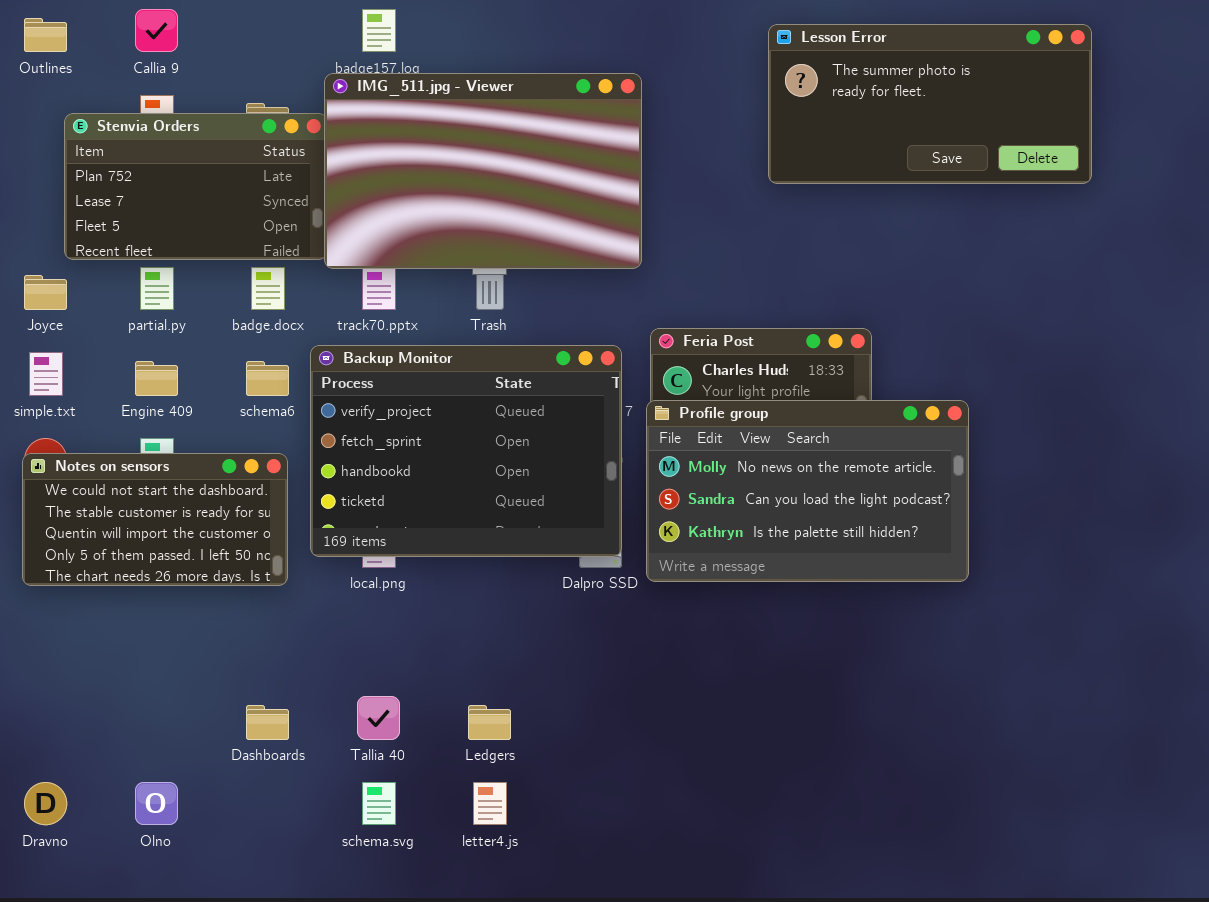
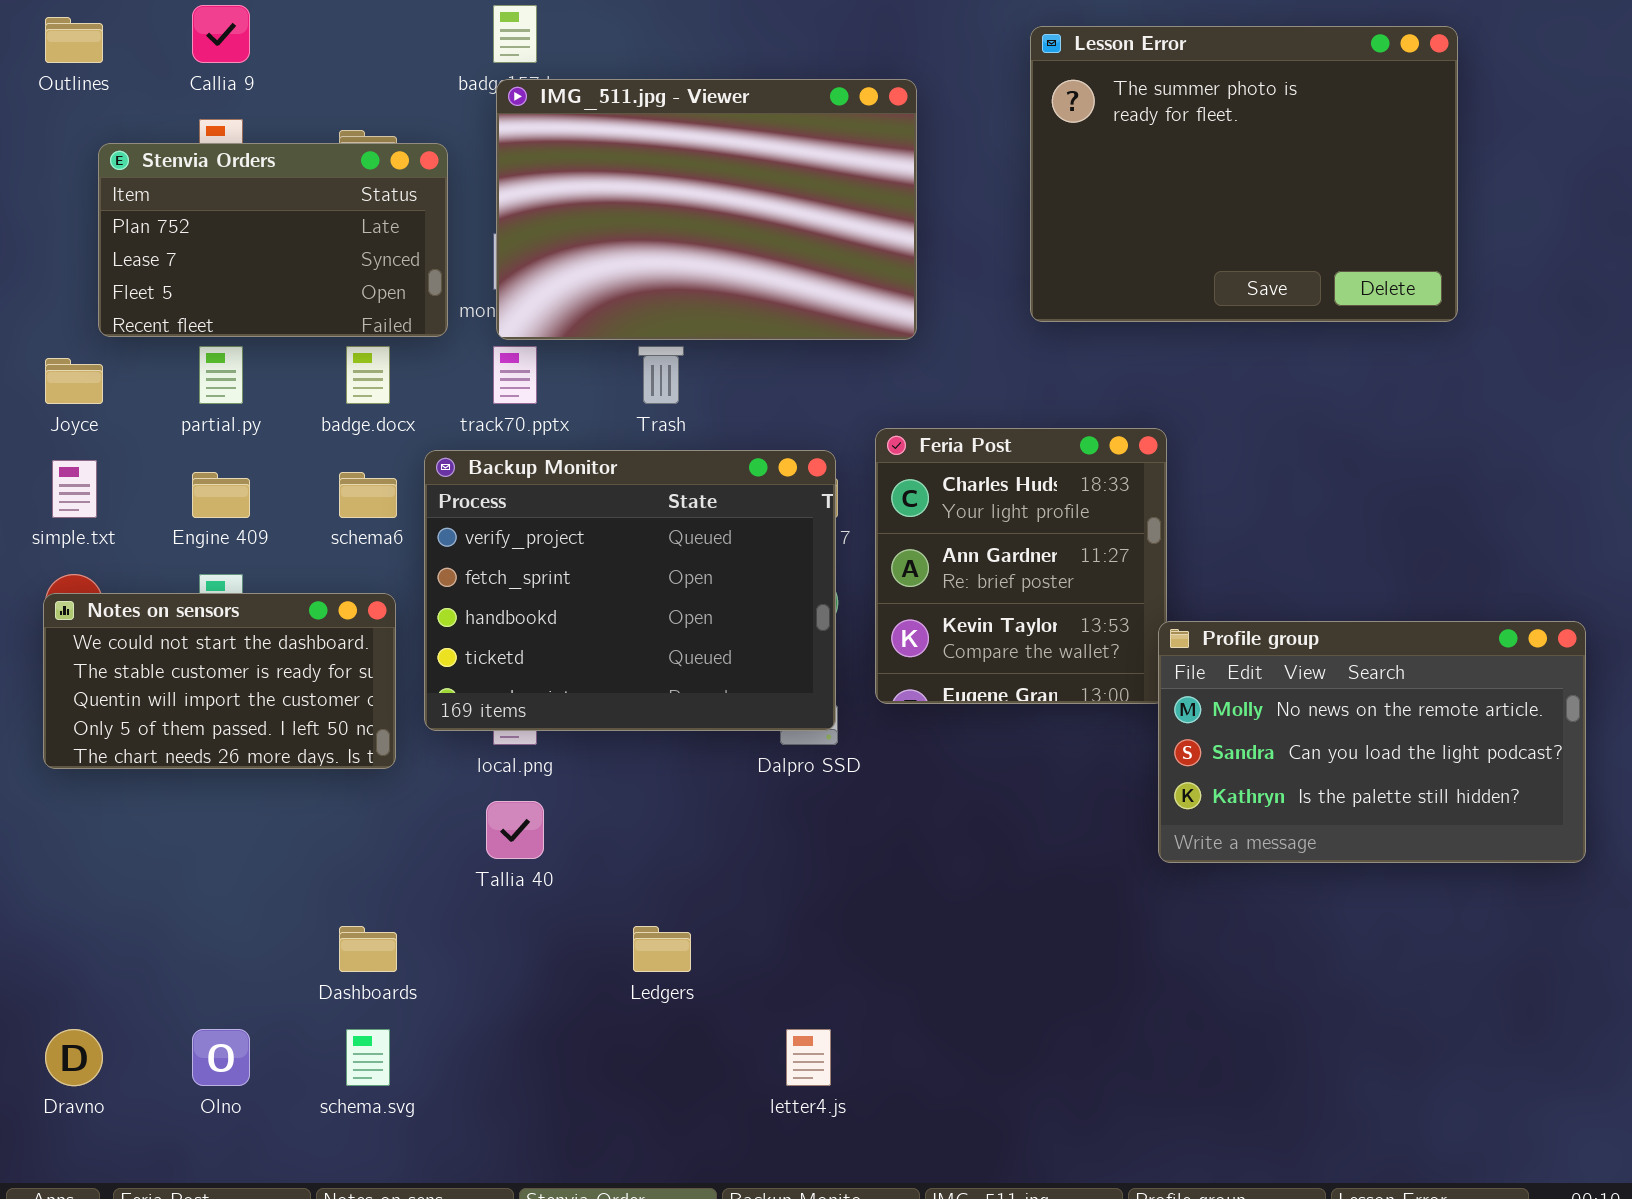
Lesson Error: [768,24,1092,184] -> [1030,26,1458,322], resized
IMG_511.jpg - Viewer: [324,73,642,269] -> [496,79,917,340], moved
Profile group: [646,400,969,582] -> [1158,621,1586,863], moved
Tallia 40: [357,696,400,740] -> [486,801,544,859], moved
schema.svg: [362,782,396,825] -> [346,1029,390,1086], moved
letter4.js: [473,782,507,825] -> [786,1029,831,1086], moved

